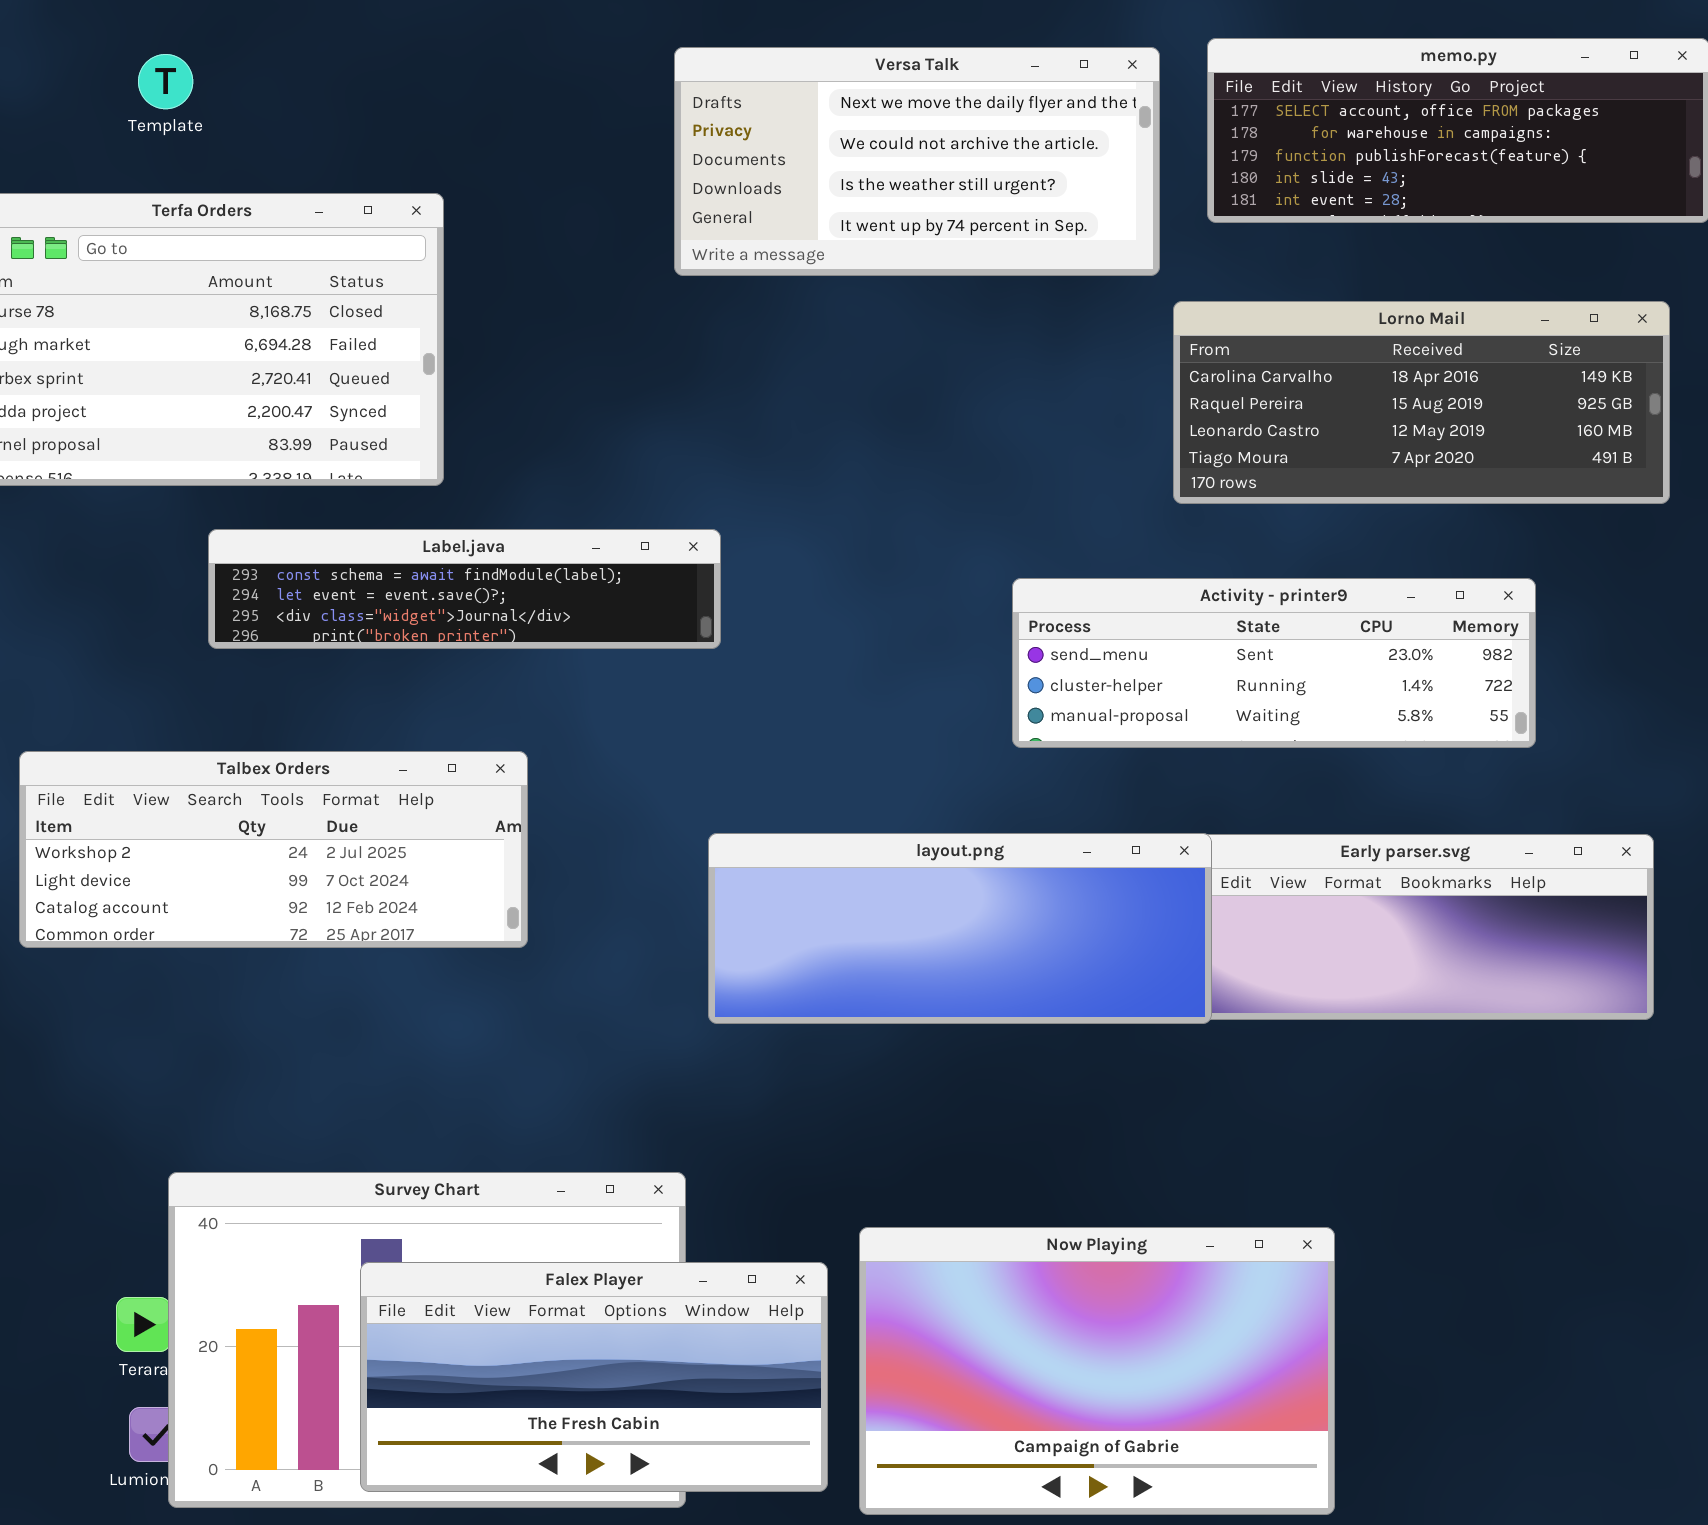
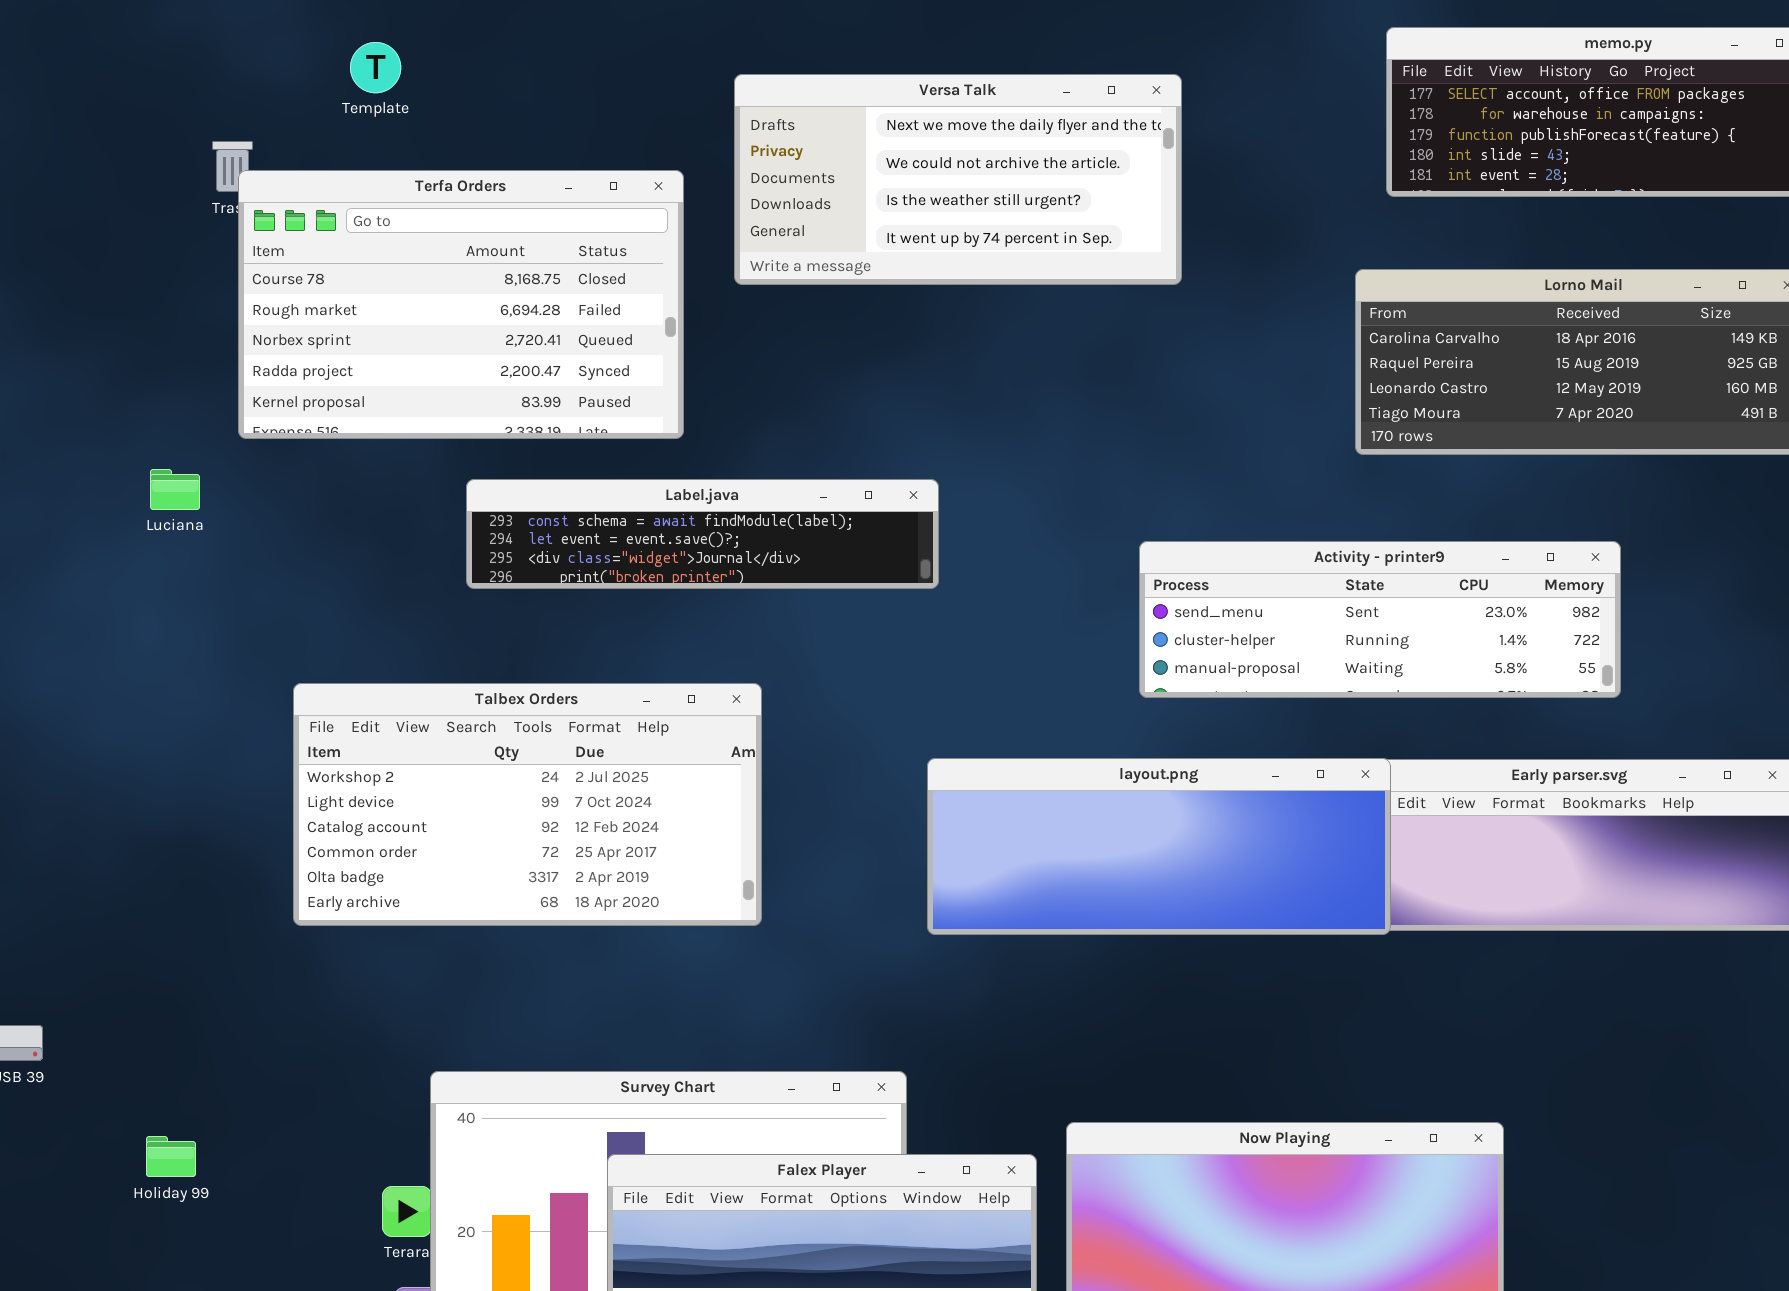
Versa Talk: [674,47,1160,276] -> [734,74,1182,285], moved
Template: [138,54,193,109] -> [350,42,401,93], moved
Activity - printer9: [1012,578,1536,748] -> [1139,541,1621,698], moved
Talbex Orders: [19,751,528,948] -> [293,683,762,926], resized

